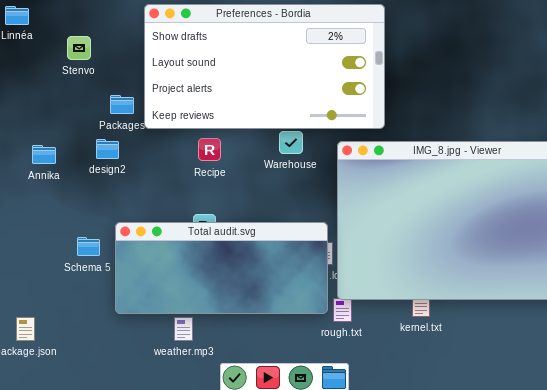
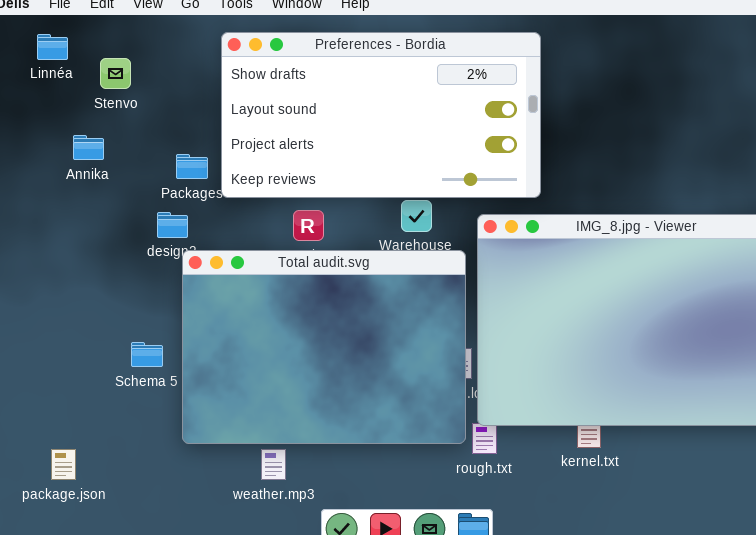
Stenvo: [67,36,91,60] -> [100,58,131,89], moved
Annika: [32,145,56,164] -> [73,135,104,160], moved
Total audit.svg: [115,222,328,314] -> [182,250,466,444], resized

